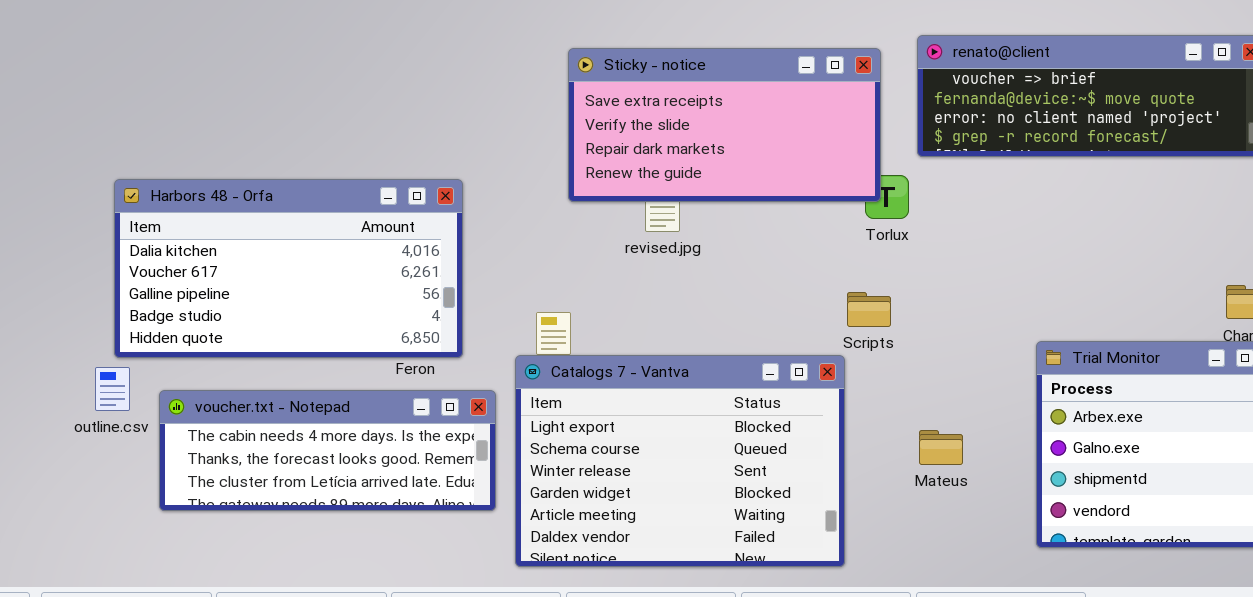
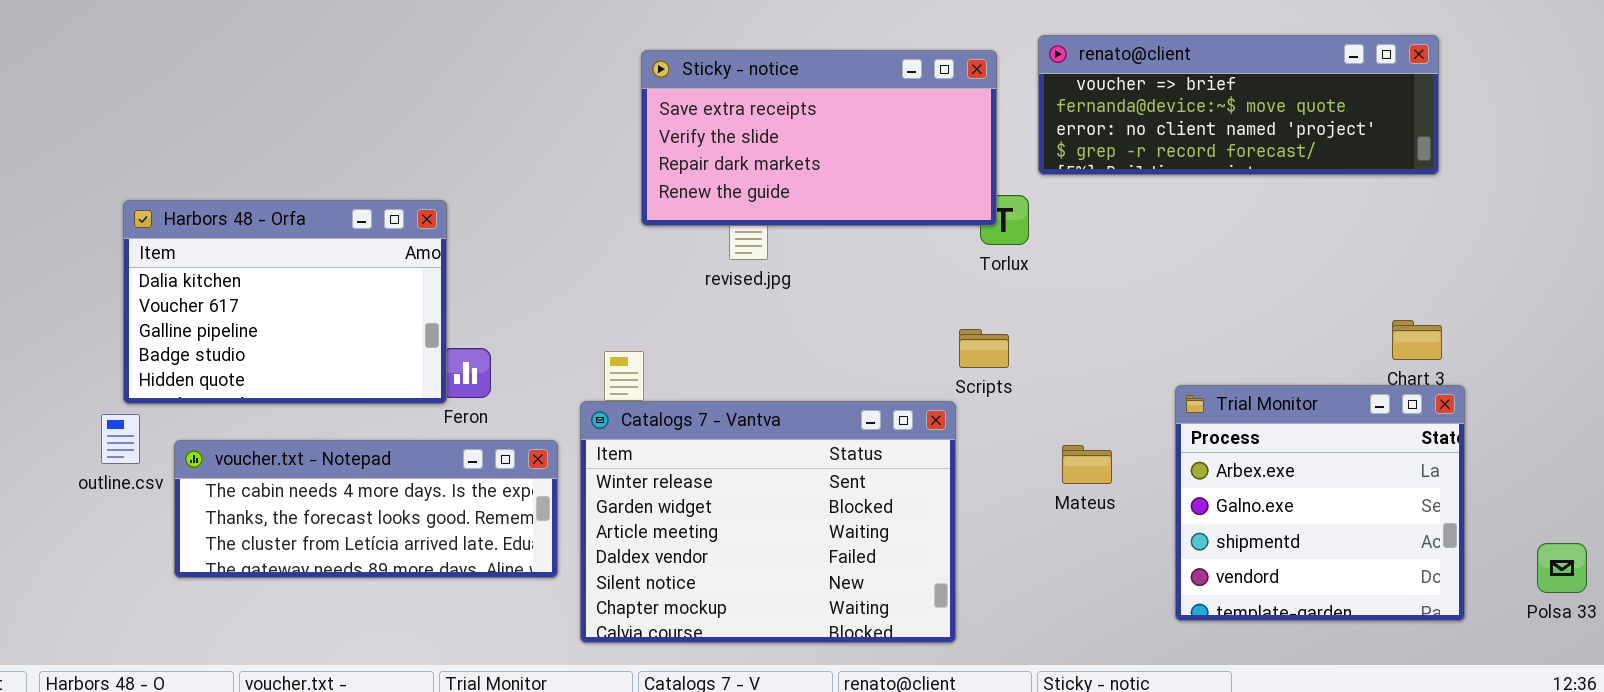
Harbors 48 - Orfa: [114,179,463,358] -> [123,200,447,404], resized
Catalogs 7 - Vantva: [515,355,845,567] -> [580,401,956,643], scrolled down 2 rows
Mateus: [919,430,963,465] -> [1062,445,1112,484], moved

